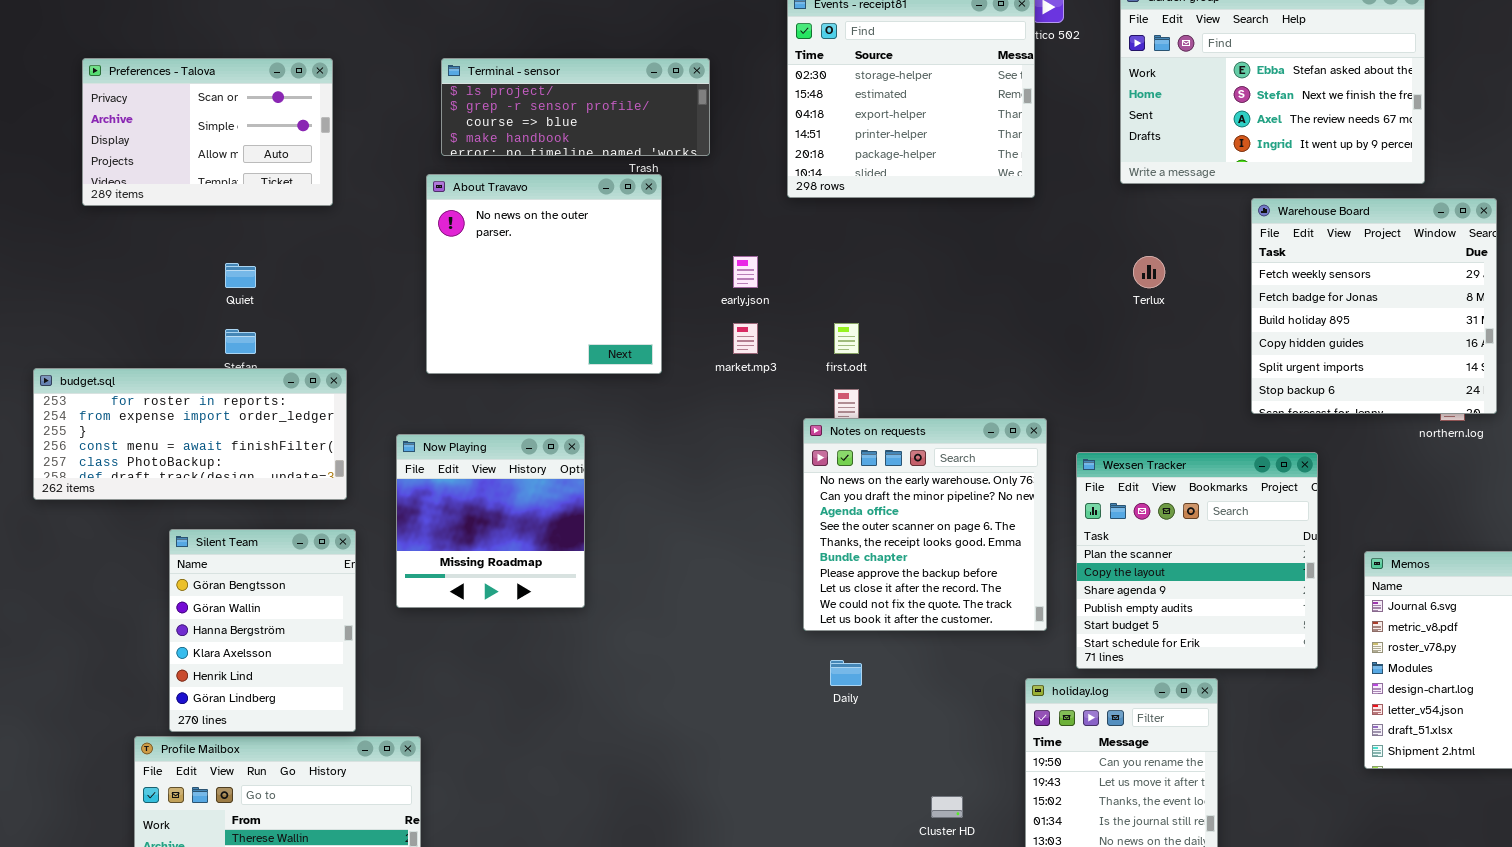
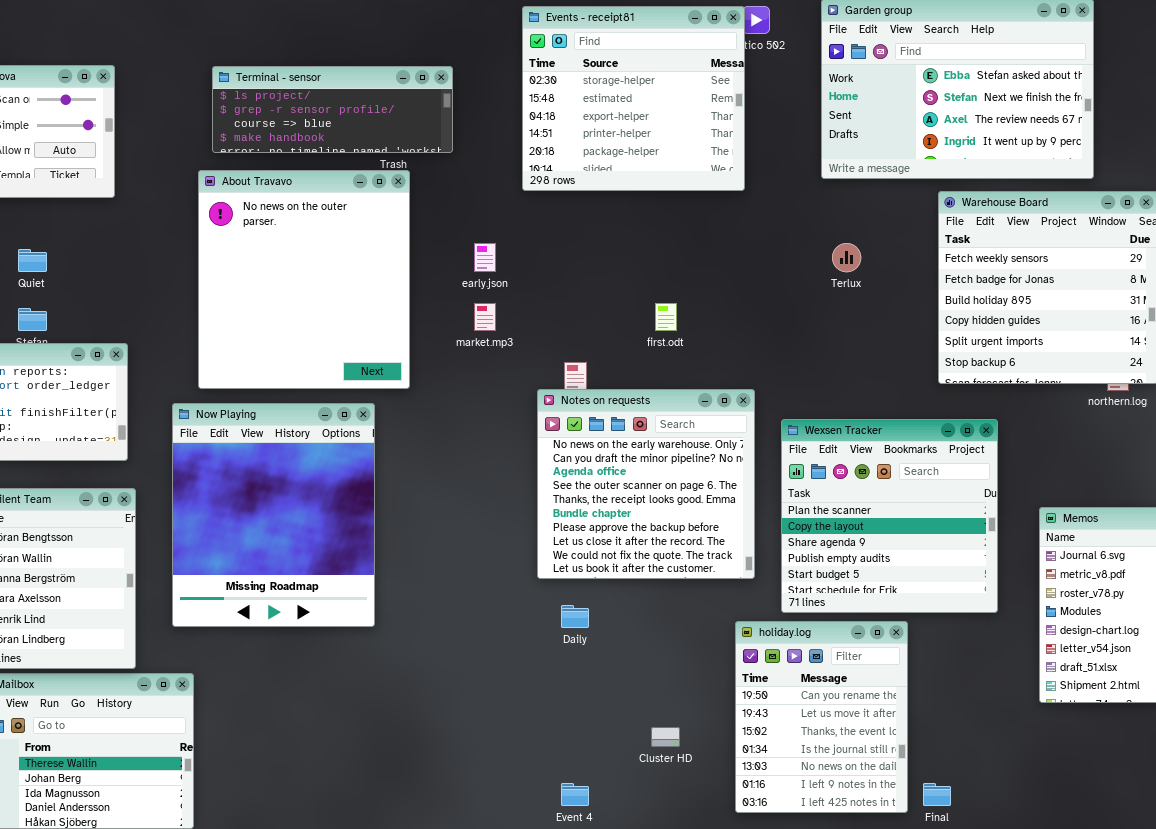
About Travavo: [426,174,662,374] -> [198,170,410,389], resized
first.odt: [834,323,859,354] -> [655,303,677,331], moved
Now Playing: [396,434,585,608] -> [172,403,375,627], resized

